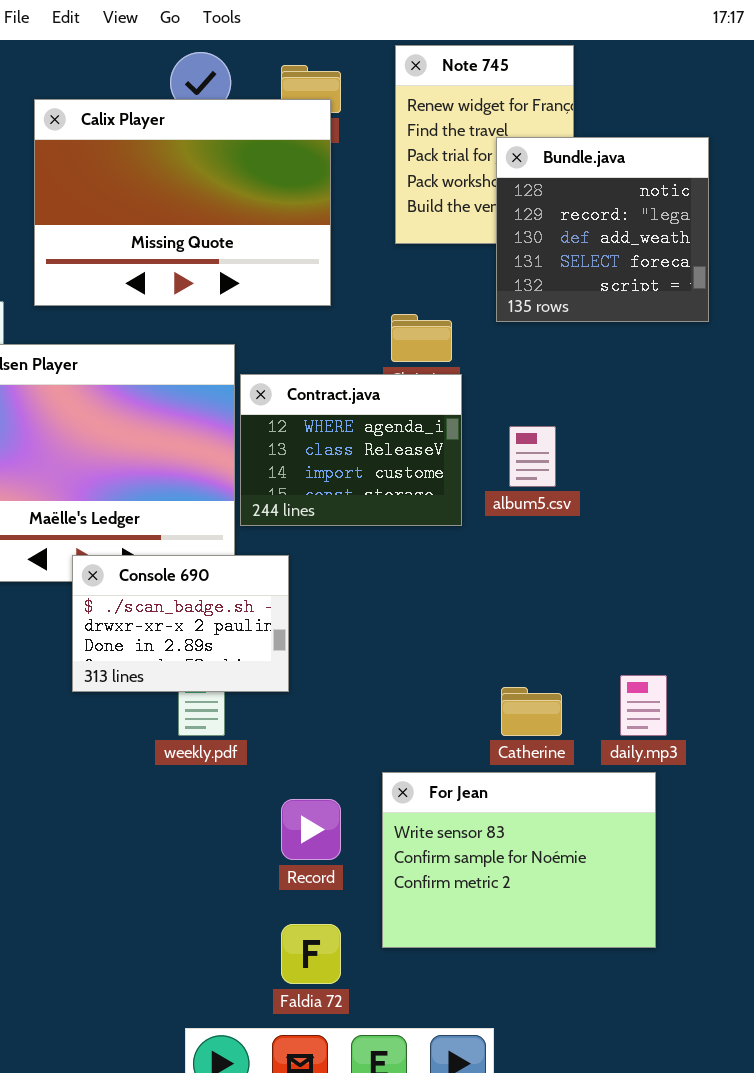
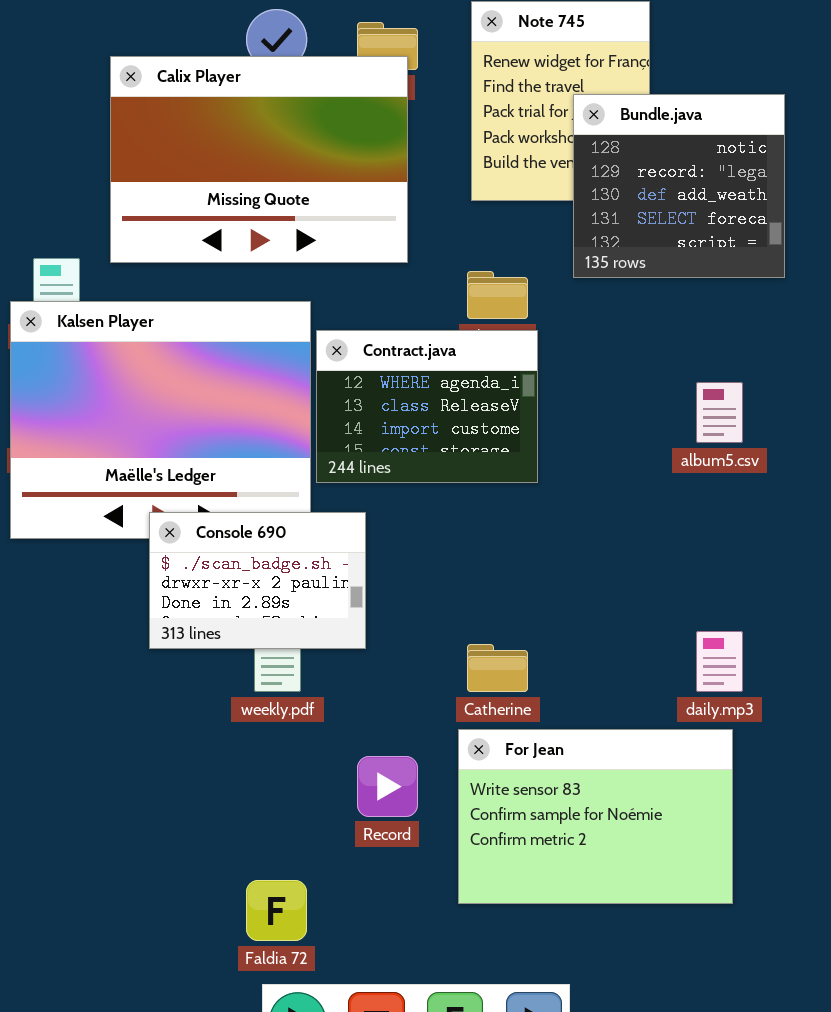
album5.csv: [509,426,556,487] -> [696,382,743,443], moved
Catherine: [501,687,562,736] -> [467,644,528,692], moved
Faldia 72: [281,924,341,984] -> [246,880,307,941], moved

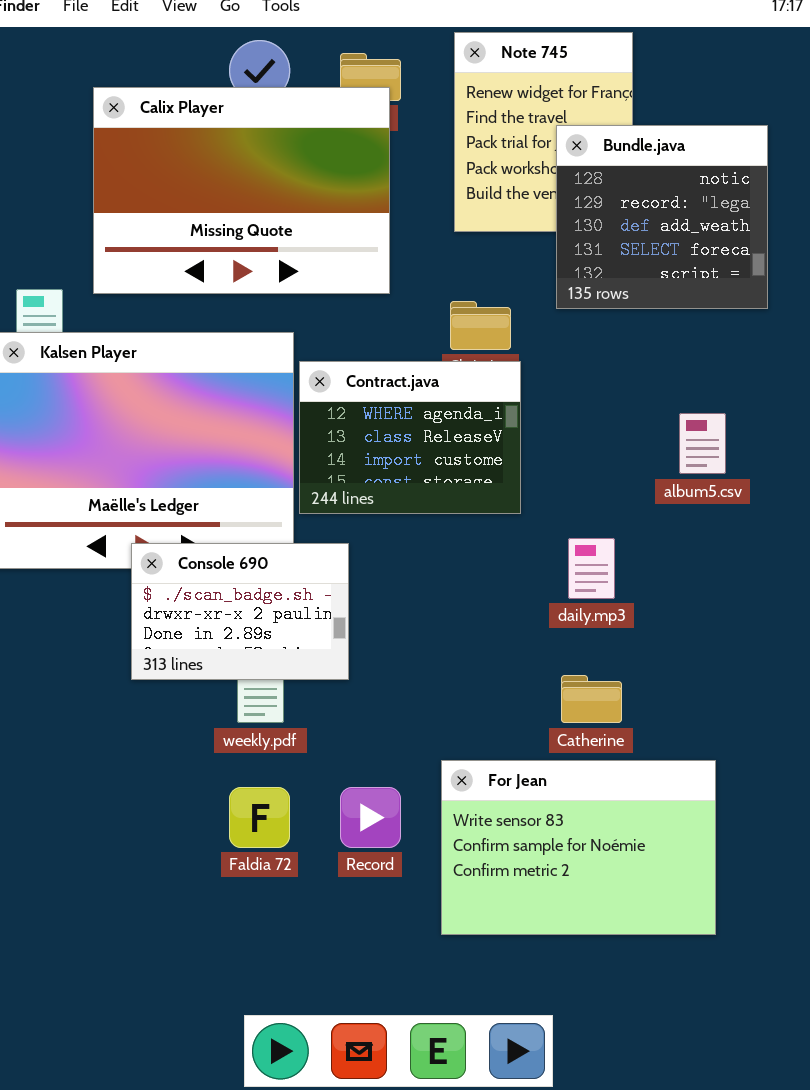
daily.mp3: [696,631,743,692] -> [568,538,615,599], moved
Catherine: [467,644,528,692] -> [561,675,622,723], moved
Faldia 72: [246,880,307,941] -> [229,787,290,848], moved

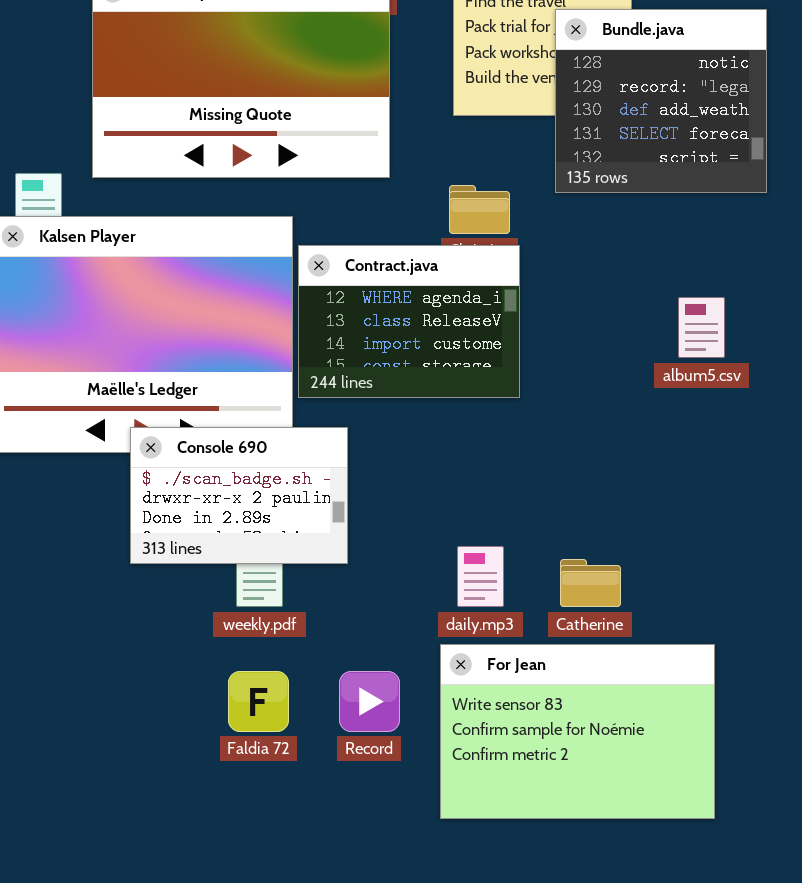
daily.mp3: [568,538,615,599] -> [457,546,504,607], moved

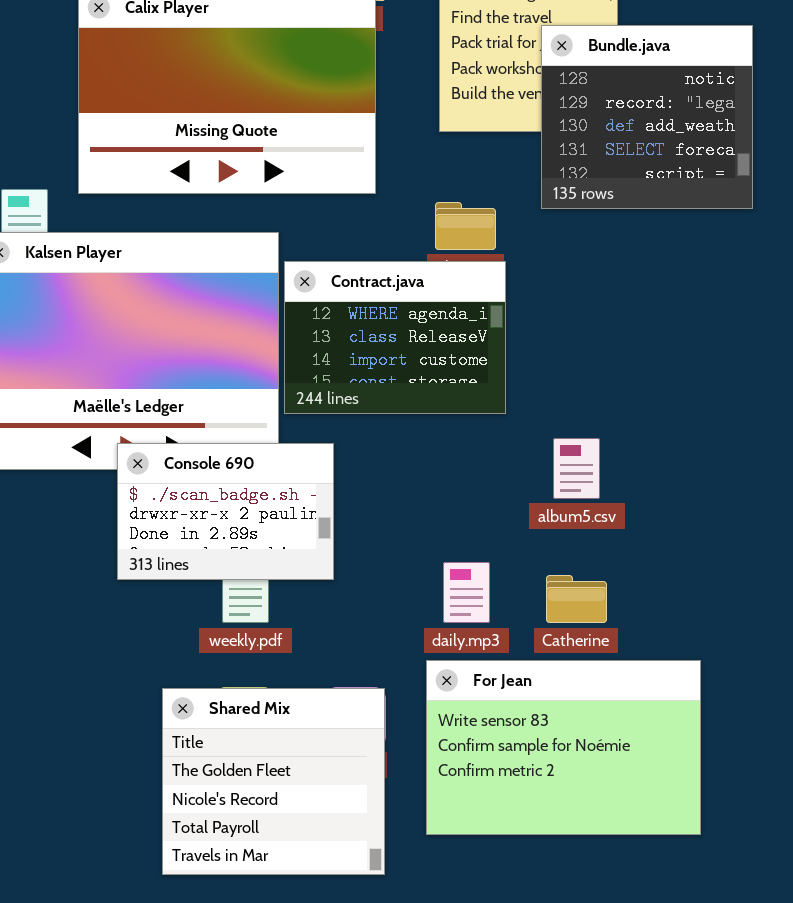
album5.csv: [678,297,725,358] -> [553,438,600,499], moved
Shared Mix: none -> [162,688,385,875], opened

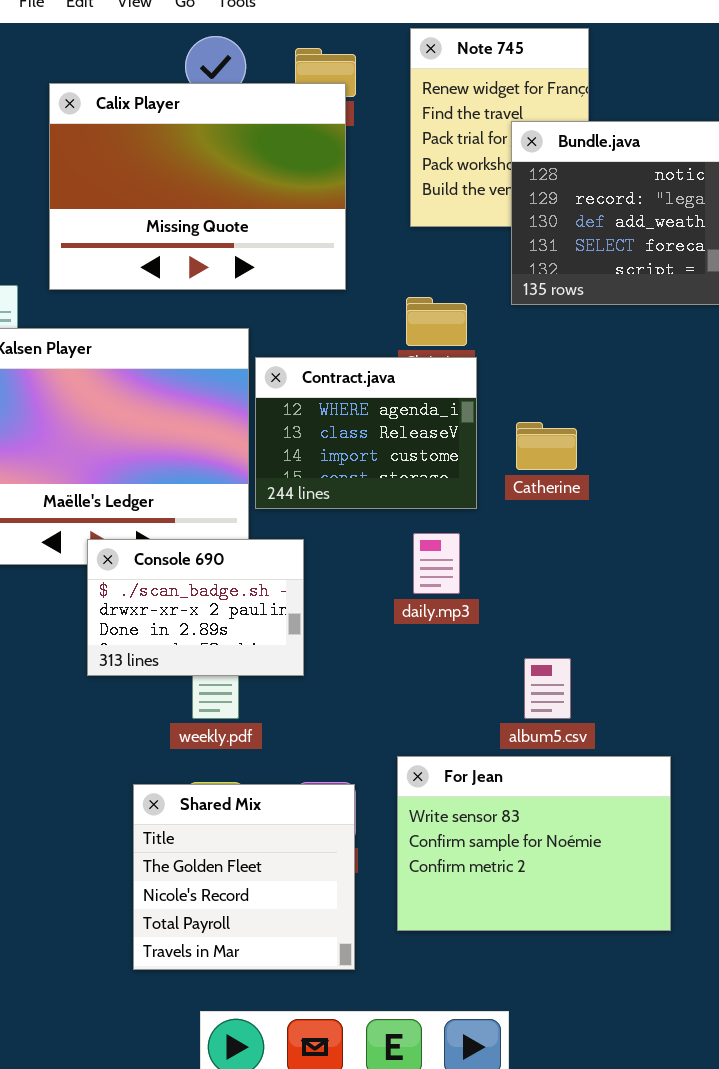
album5.csv: [553,438,600,499] -> [524,658,571,719], moved
daily.mp3: [443,562,490,623] -> [413,533,460,594], moved
Catherine: [546,575,607,623] -> [516,422,577,470], moved

